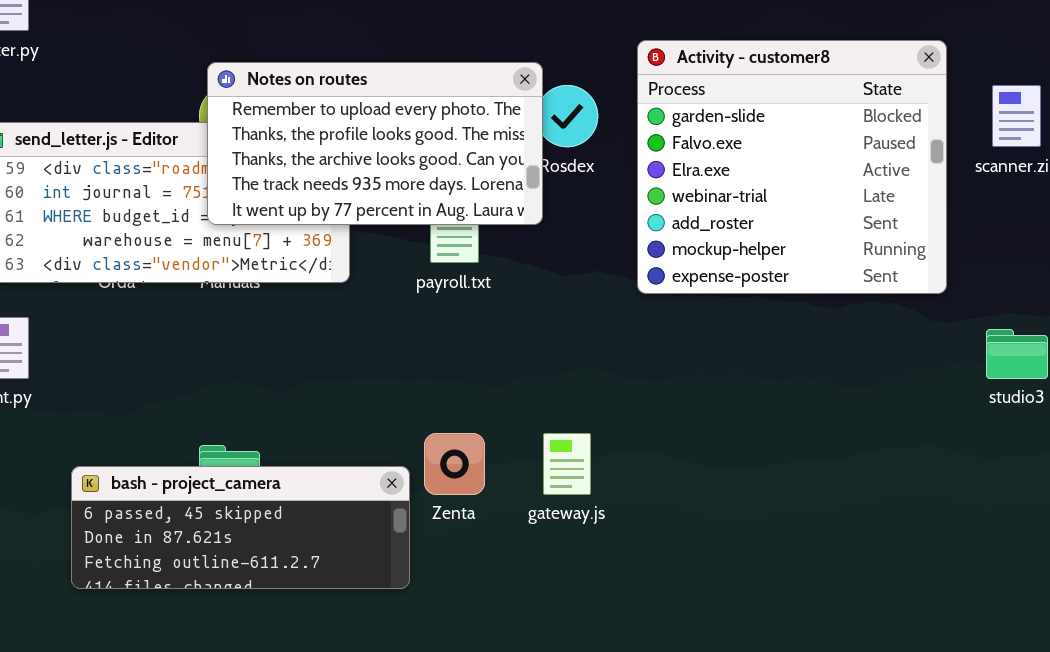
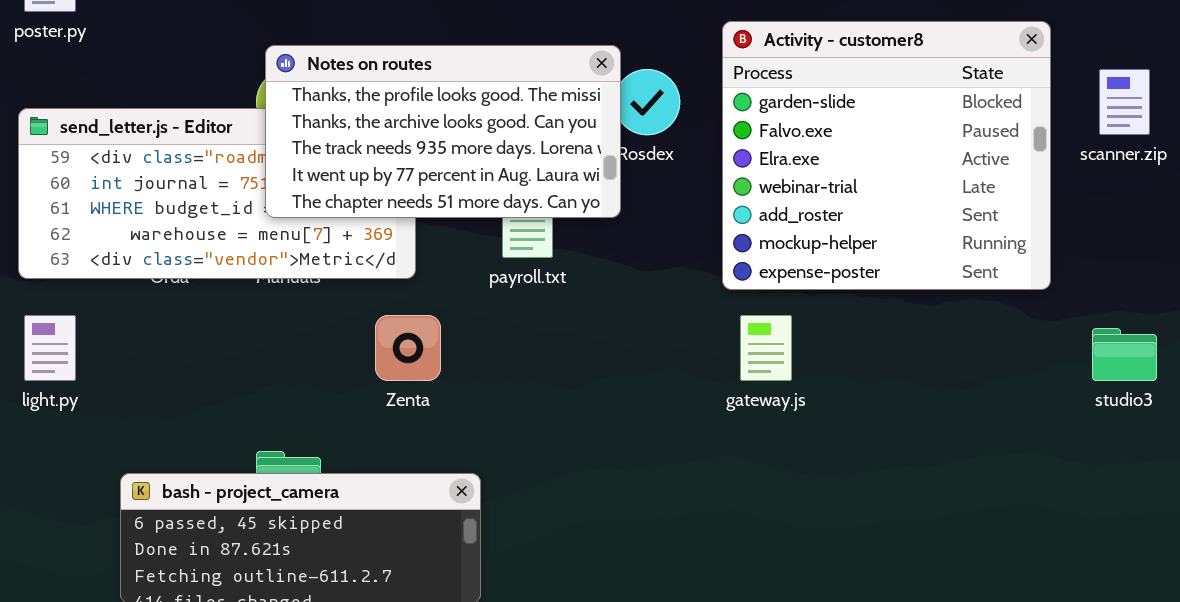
Notes on routes: [207,62,543,225] -> [265,45,621,218], scrolled down 1 row
Zenta: [424,433,485,495] -> [375,315,441,381], moved
gateway.js: [543,433,591,495] -> [740,315,792,381], moved

